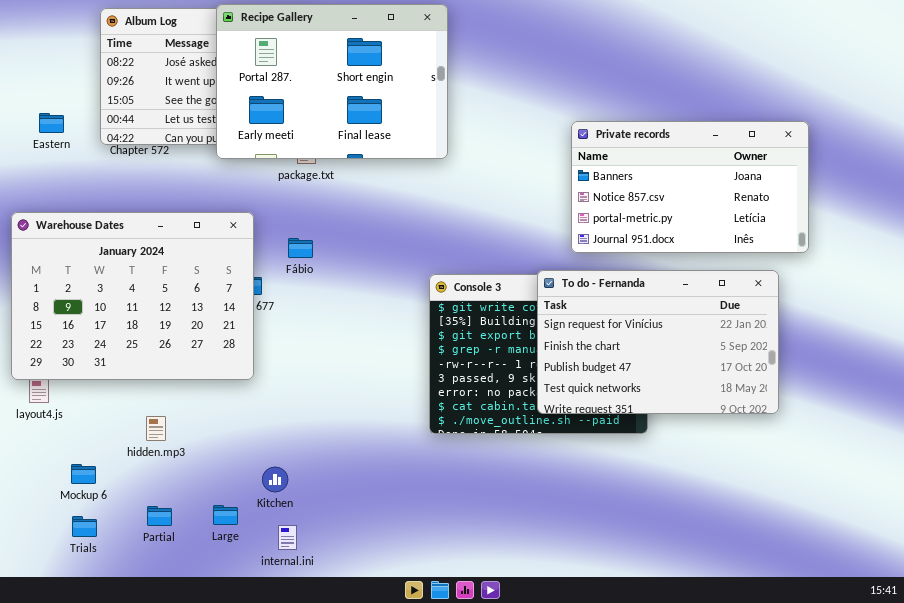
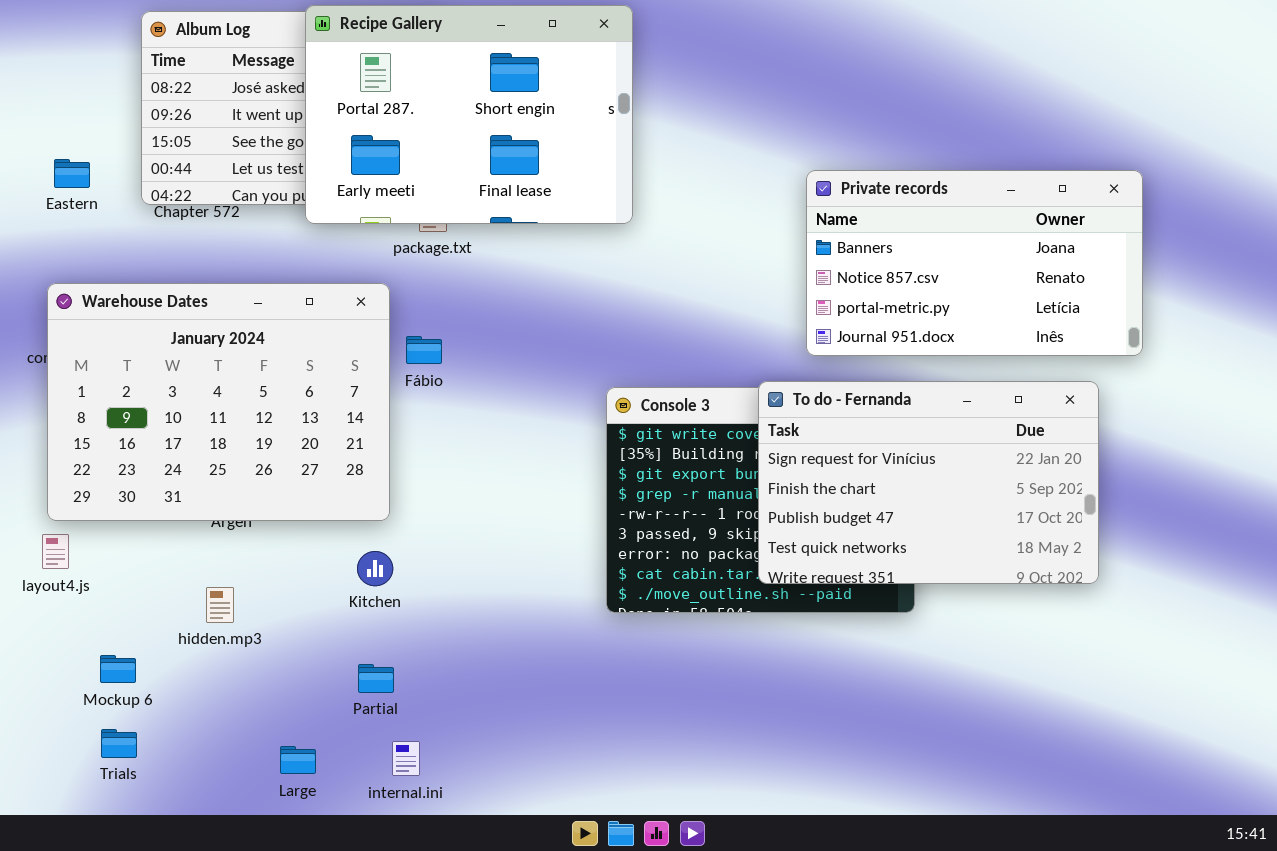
Warehouse Dates: [11,212,254,380] -> [47,283,390,521], moved
Kitchen: [262,467,288,492] -> [357,551,393,586], moved
Large: [213,505,238,525] -> [280,746,316,774], moved
Partial: [147,506,172,526] -> [358,664,394,693], moved

